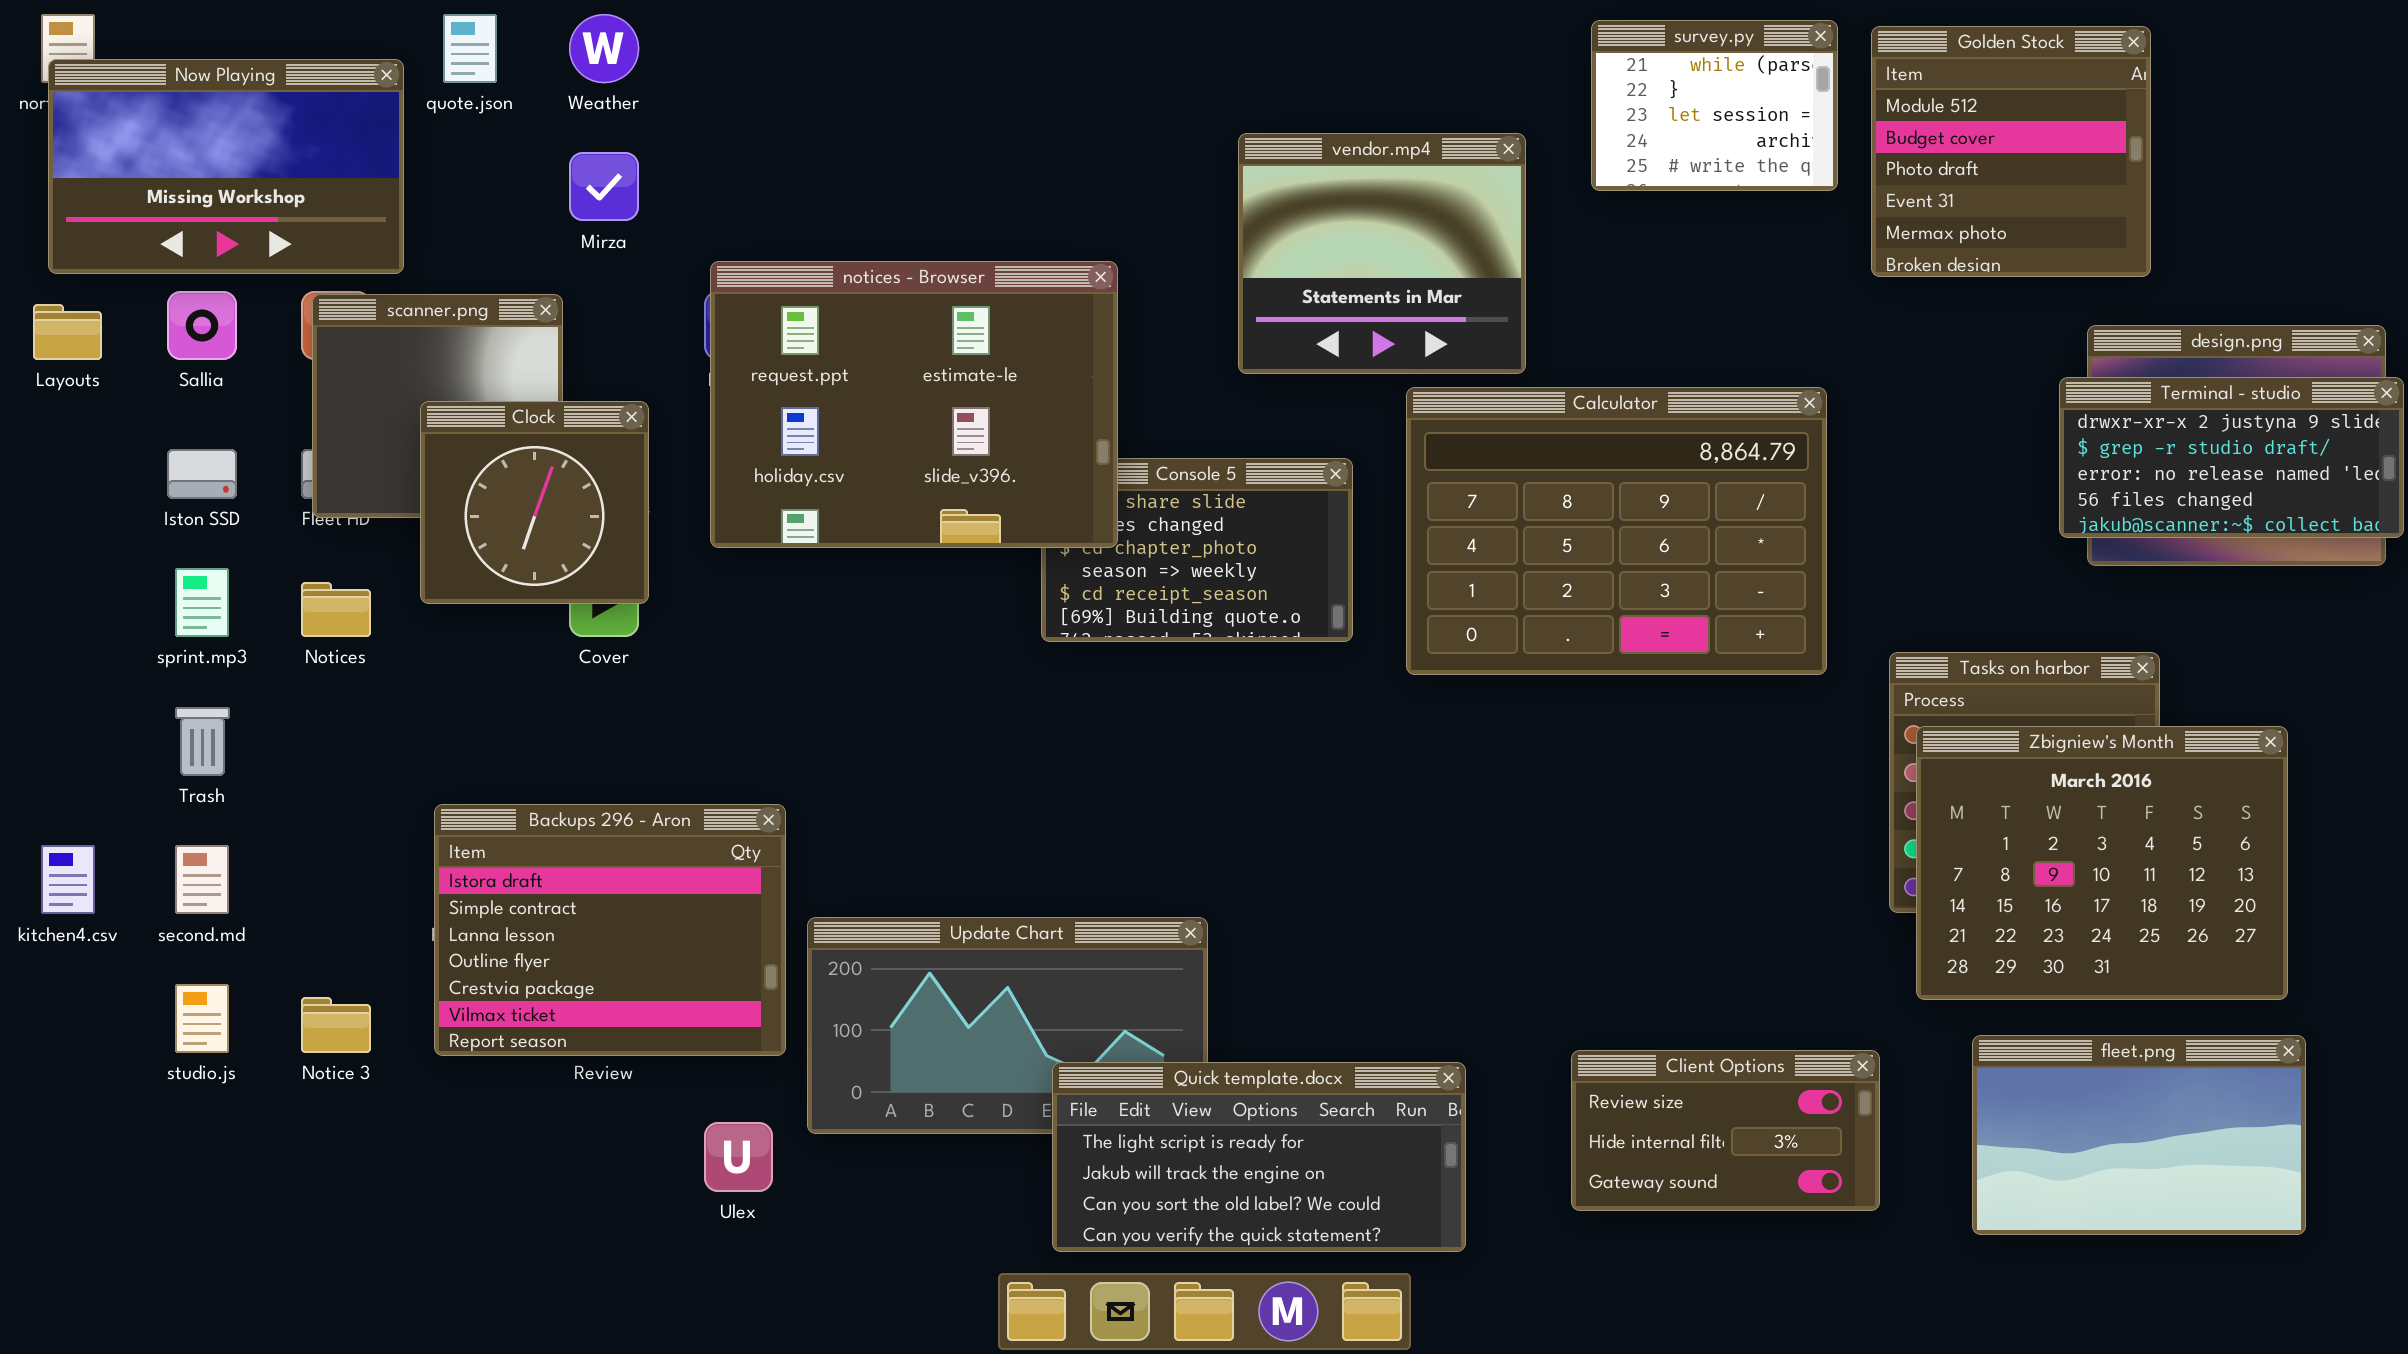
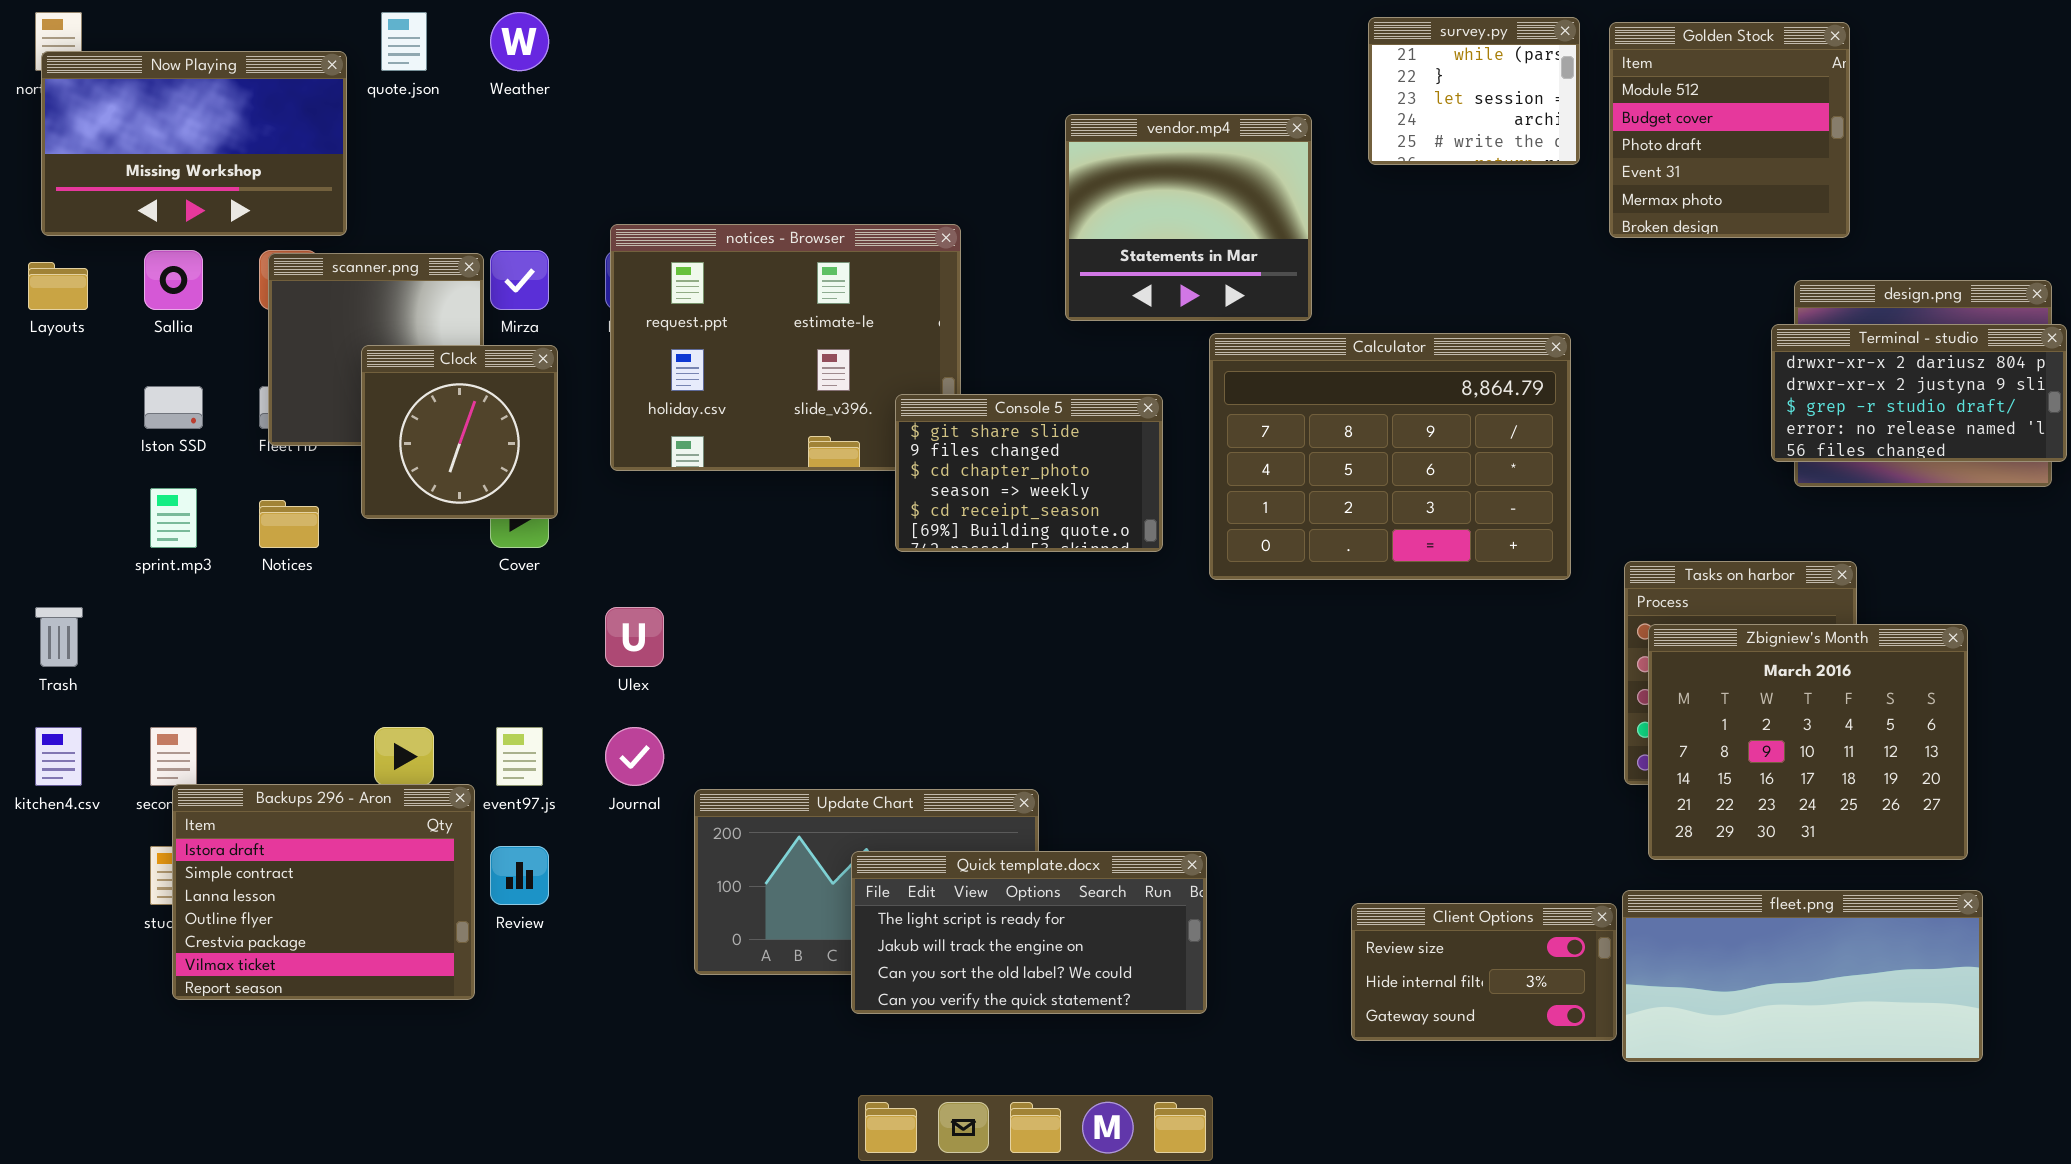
Mirza: [569,152,639,221] -> [490,250,549,310], moved
Terminal - studio: [2059,377,2404,538] -> [1771,324,2067,462], scrolled up 1 row
Console 5: [1041,458,1353,642] -> [895,394,1163,552], raised
Trash: [175,707,230,776] -> [35,607,83,667], moved
Backups 296 - Aron: [434,804,786,1056] -> [172,784,475,1000], moved
fleet.png: [1972,1035,2306,1235] -> [1622,890,1983,1062], resized
Quick template.docx: [1052,1062,1466,1252] -> [851,851,1207,1014], moved
Ulex: [704,1122,773,1192] -> [605,607,664,667], moved

